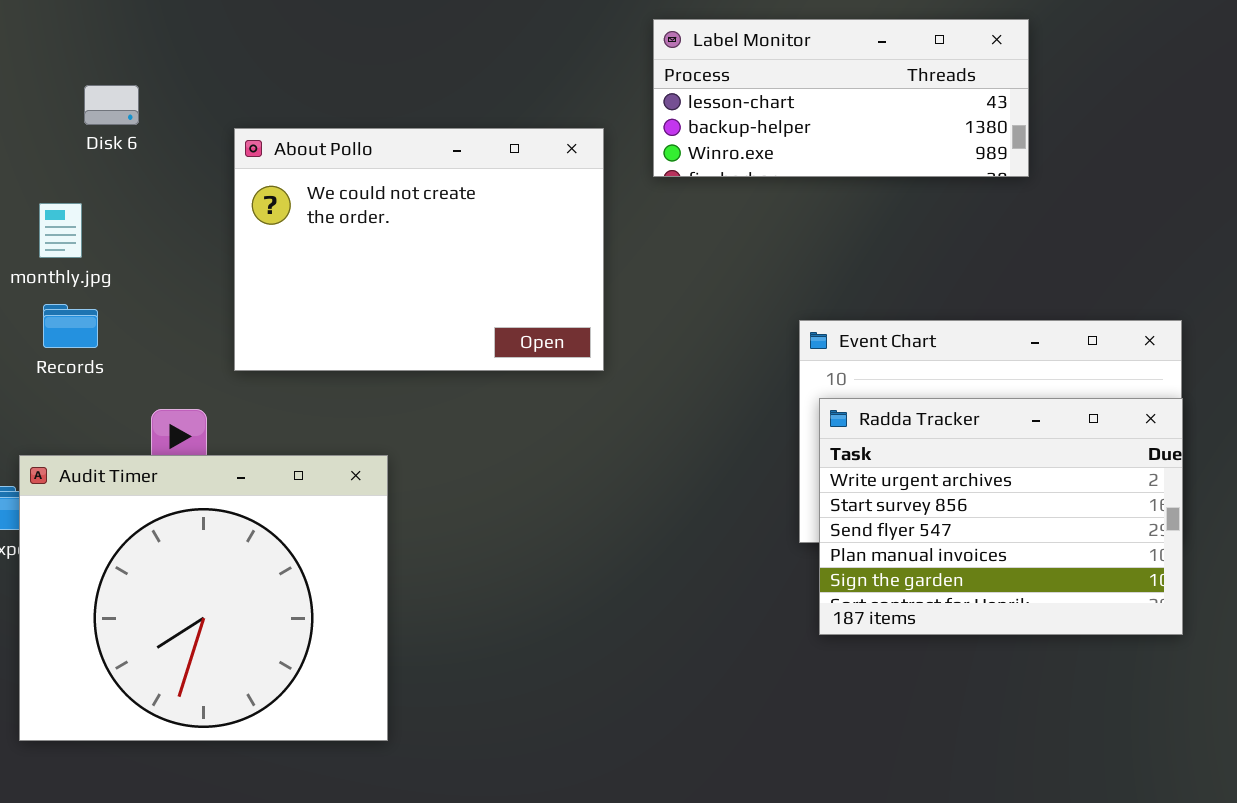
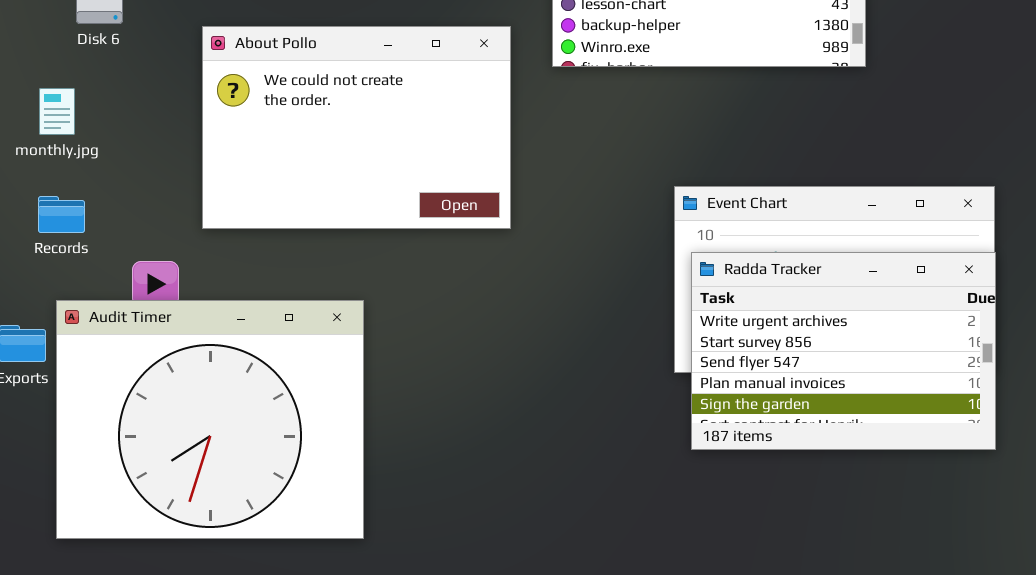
Records: [43,304,98,348] -> [38,196,85,233], moved
Audit Timer: [19,455,388,741] -> [56,300,364,539], moved

